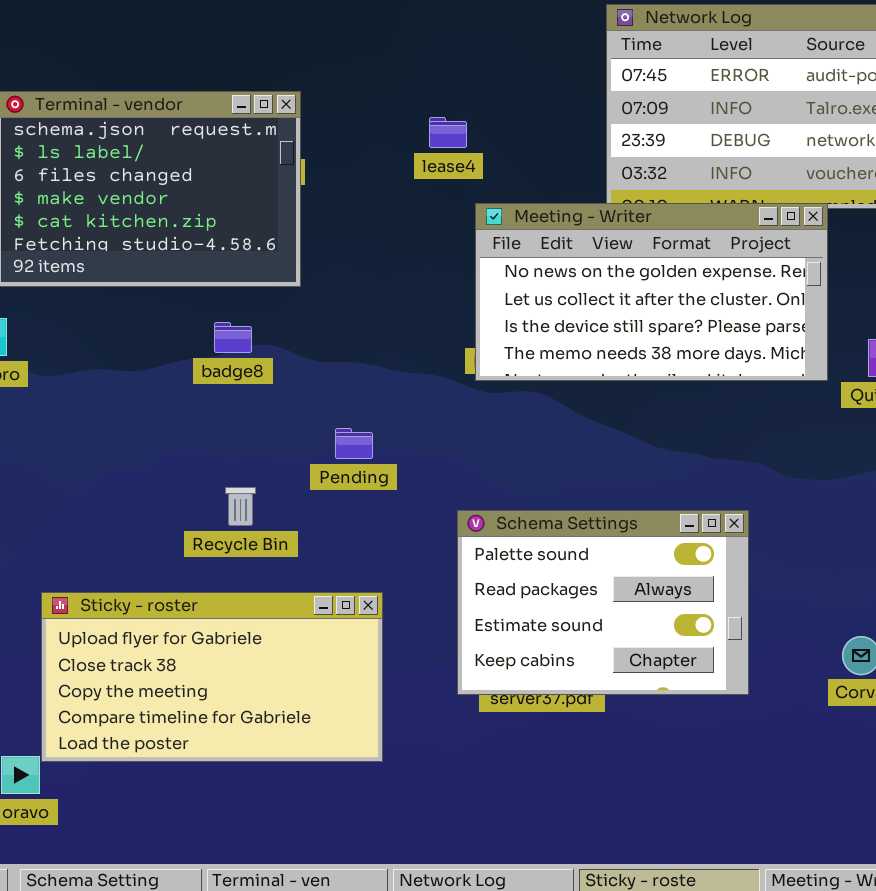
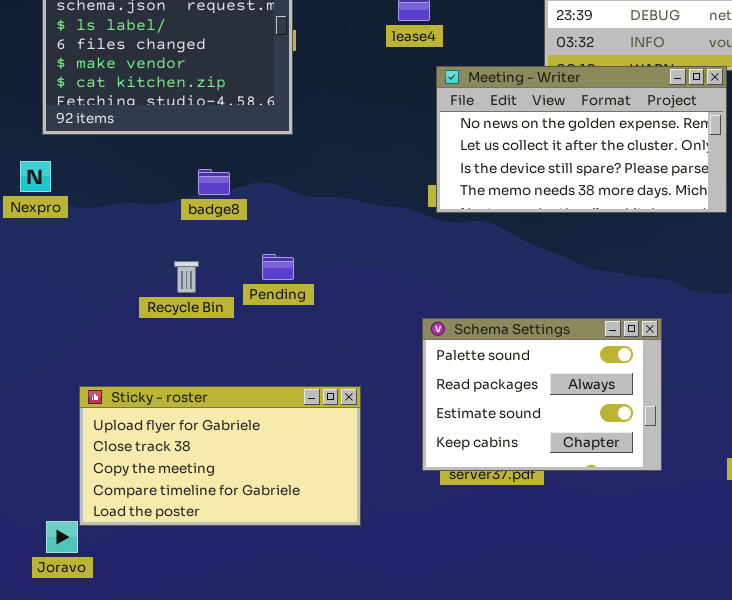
badge8: [214,322,252,353] -> [198,169,230,195], moved
Pending: [335,428,373,459] -> [262,254,294,280], moved
Recycle Bin: [225,487,256,526] -> [174,261,199,293], moved

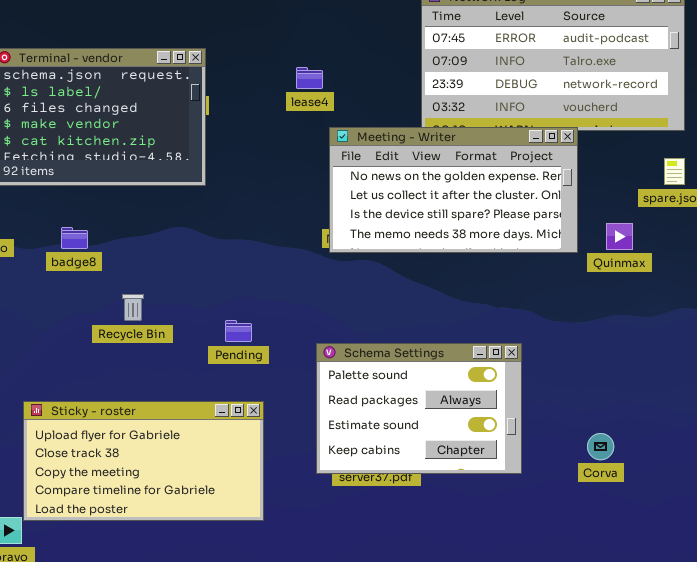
badge8: [198,169,230,195] -> [61,227,88,249], moved
Pending: [262,254,294,280] -> [225,320,252,342], moved
Recycle Bin: [174,261,199,293] -> [122,294,144,321], moved

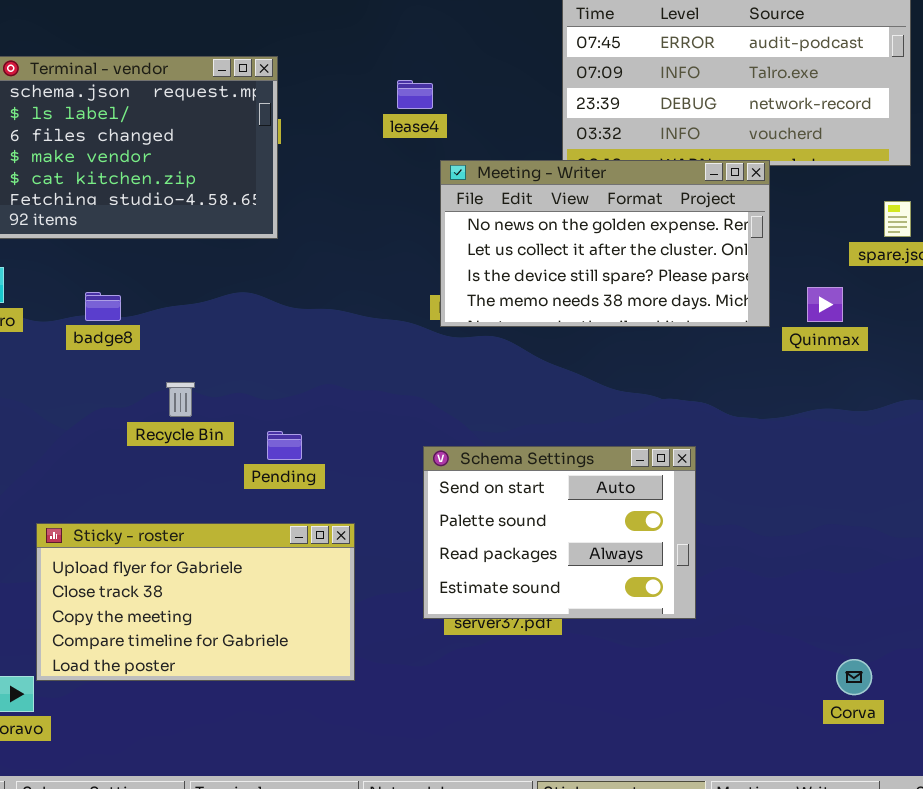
Pending: [225,320,252,342] -> [267,431,302,460], moved
Schema Settings: [316,343,522,474] -> [423,446,696,619], scrolled up 1 row
Corva: [587,433,614,460] -> [836,659,872,695], moved

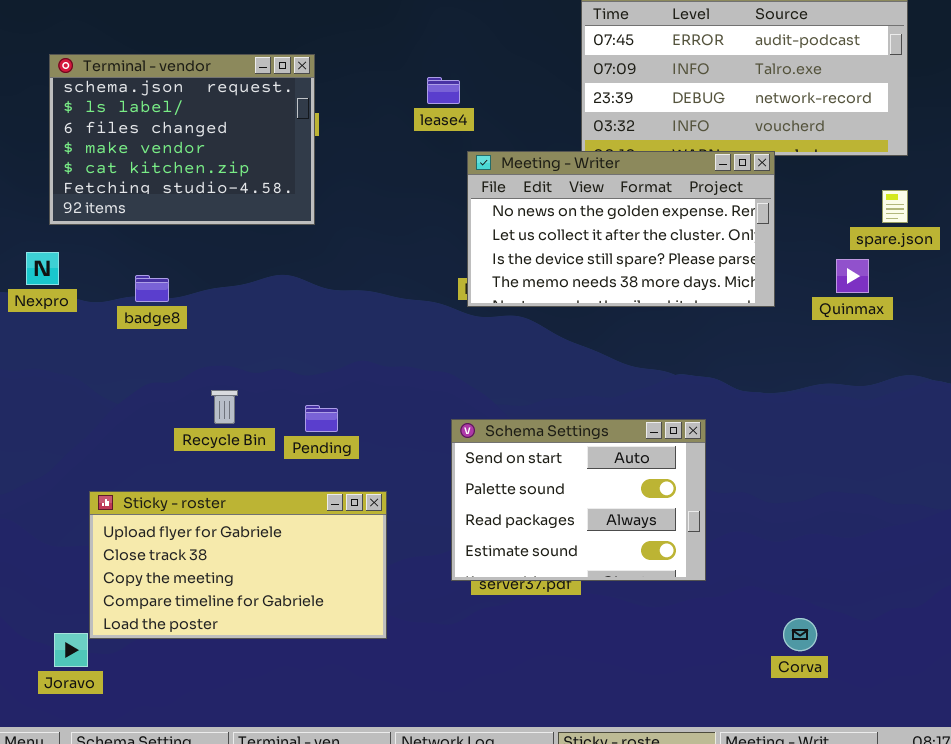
Quinmax: [807,287,843,322] -> [836,259,869,293], moved
Recycle Bin: [166,382,195,417] -> [211,390,238,424], moved
Corva: [836,659,872,695] -> [783,618,817,651], moved

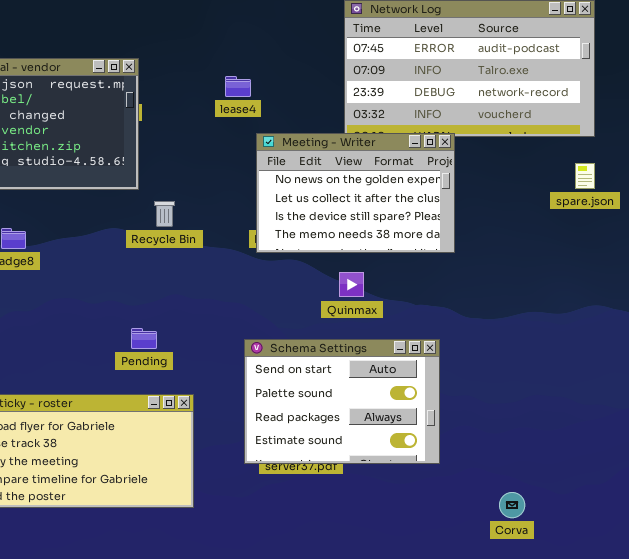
Meeting - Writer: [467,151,775,307] -> [256,133,455,253], resized
Quinmax: [836,259,869,293] -> [339,272,364,297], moved
Recycle Bin: [211,390,238,424] -> [154,201,175,227], moved

